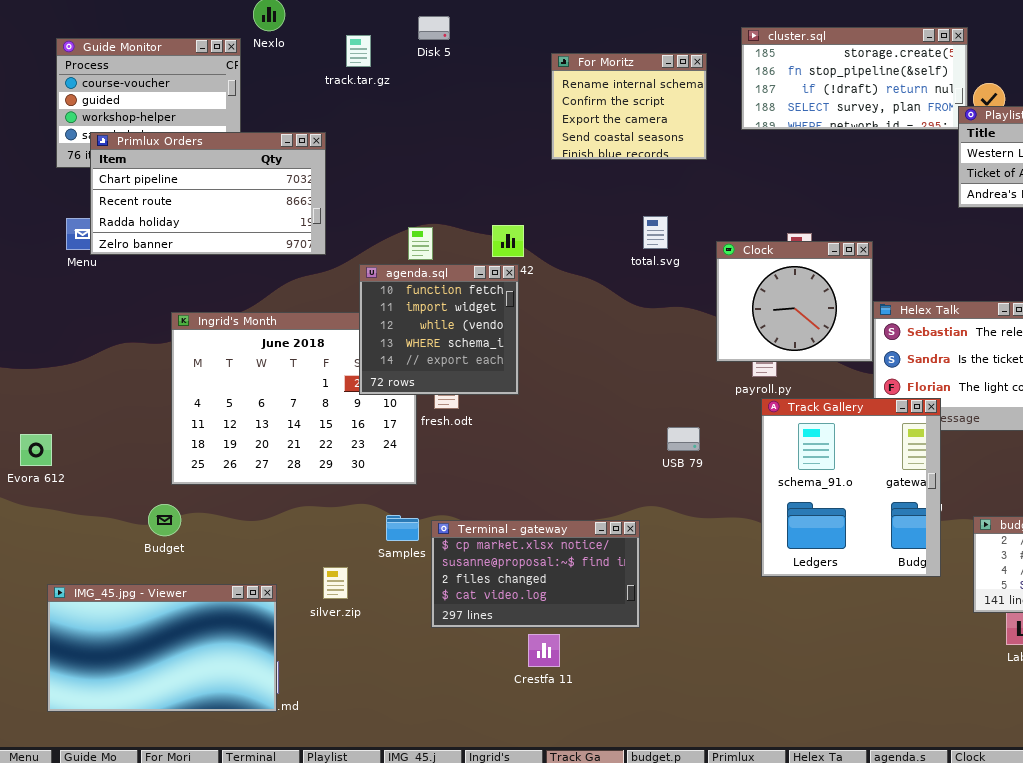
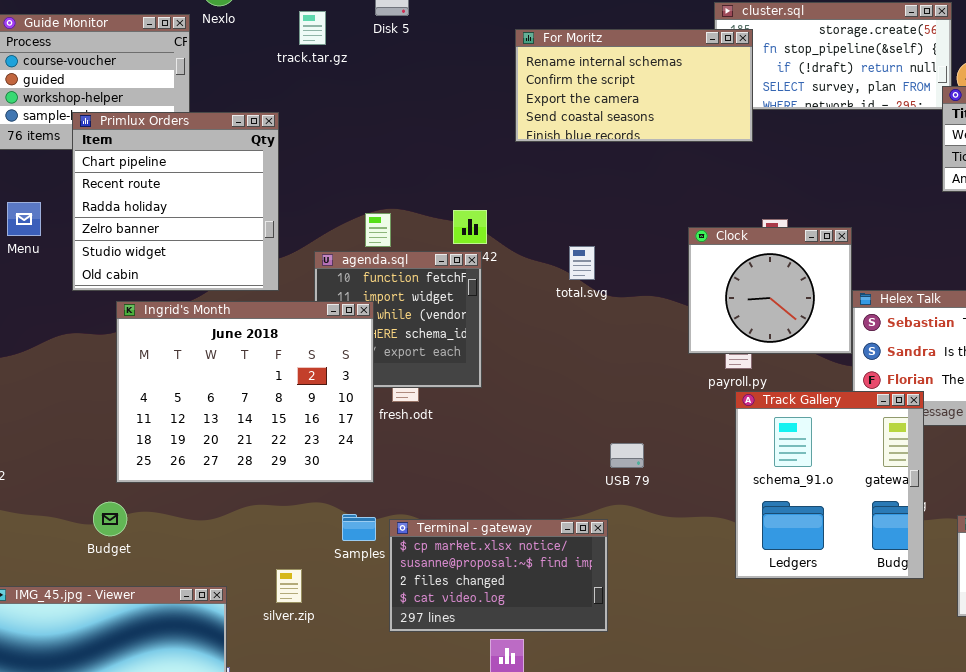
For Moritz: [551,53,707,160] -> [515,29,753,142], resized
Primlux Orders: [90,132,326,255] -> [72,112,279,291], resized
total.svg: [643,216,668,249] -> [569,246,595,280], moved
Ingrid's Month: [171,312,417,485] -> [116,301,374,483], raised
USB 79: [667,427,700,451] -> [610,443,644,468], moved

